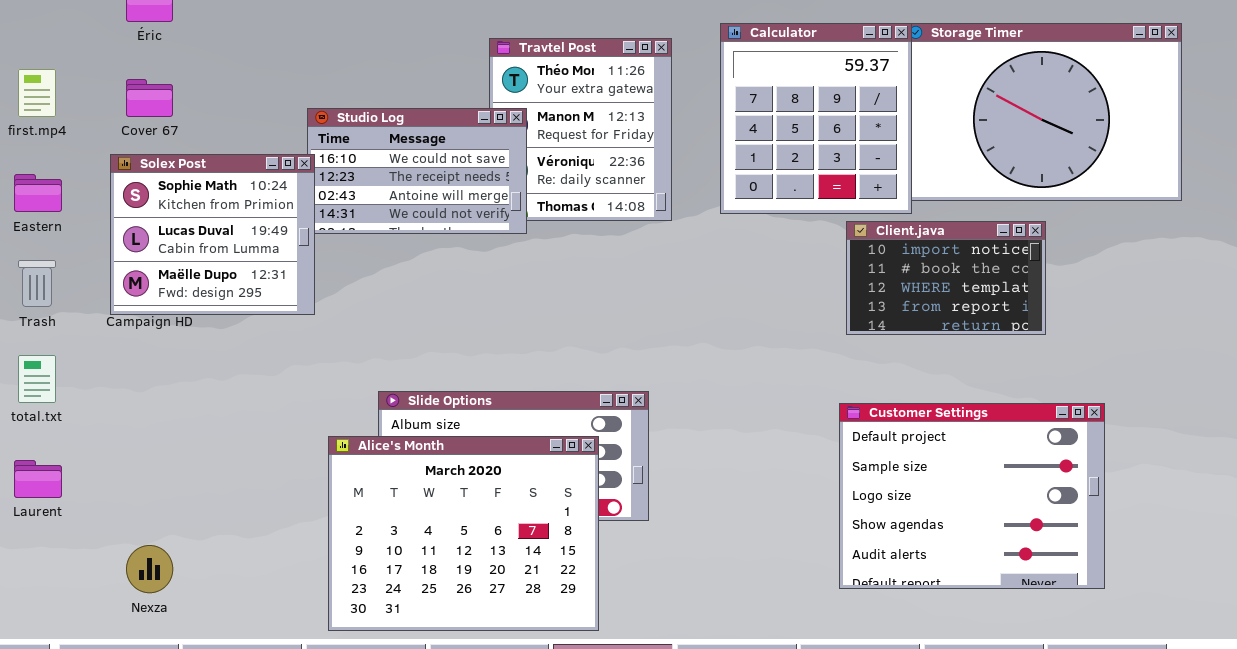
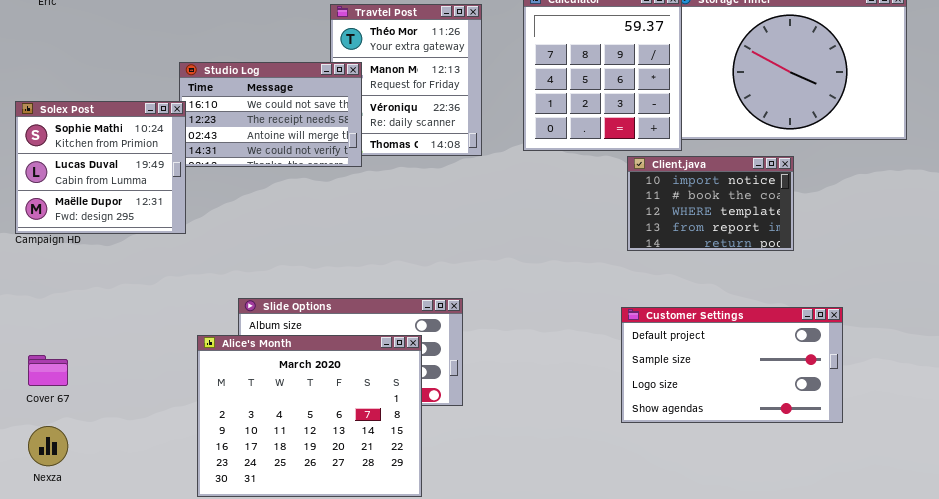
Cover 67: [126,79,173,117] -> [28,355,68,386], moved
Customer Settings: [839,403,1105,589] -> [621,307,843,423], resized

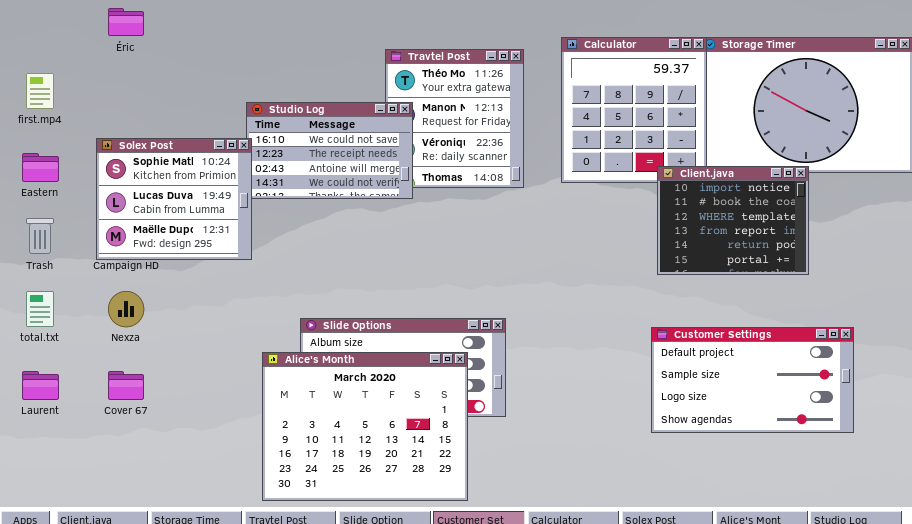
Client.java: [627,156,794,251] -> [657,166,809,275], resized
Nexza: [28,426,68,466] -> [108,291,144,327], moved

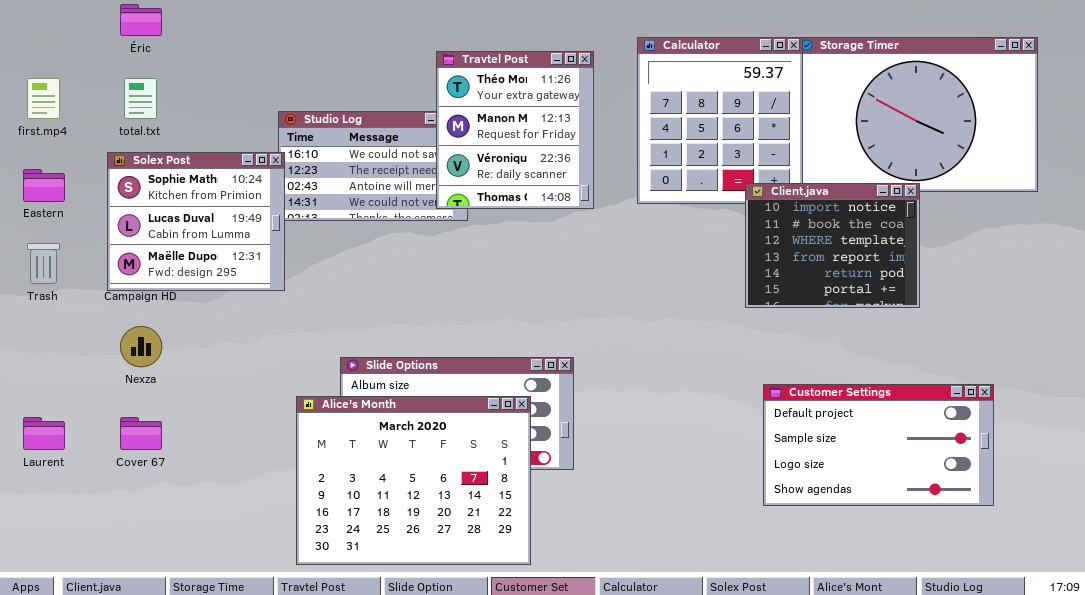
Travtel Post: [385,49,524,188] -> [436,51,594,209], raised
total.txt: [26,291,54,327] -> [124,78,157,119], moved
Customer Settings: [651,327,854,433] -> [763,384,994,506], moved

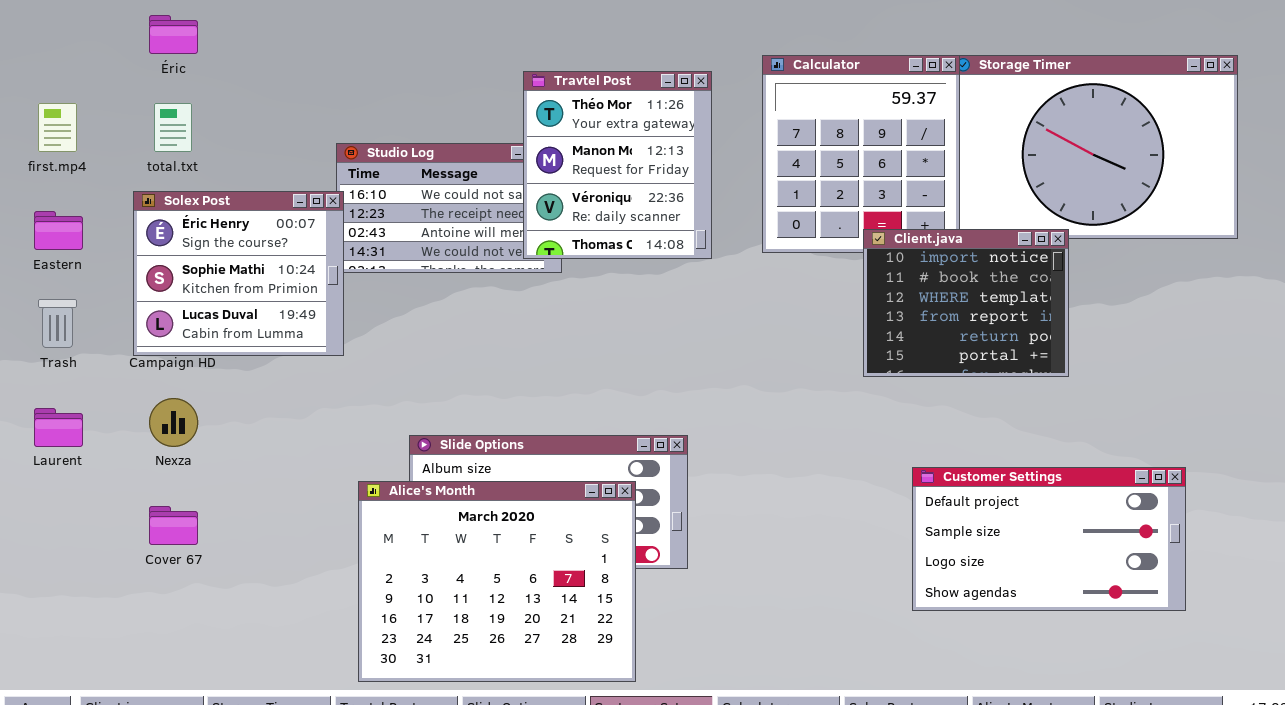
Solex Post: [107,152,285,291] -> [133,191,344,356], scrolled up 1 row
Client.java: [745,183,920,308] -> [863,229,1069,377], moved
Laurent: [23,417,65,450] -> [34,408,83,447], moved

